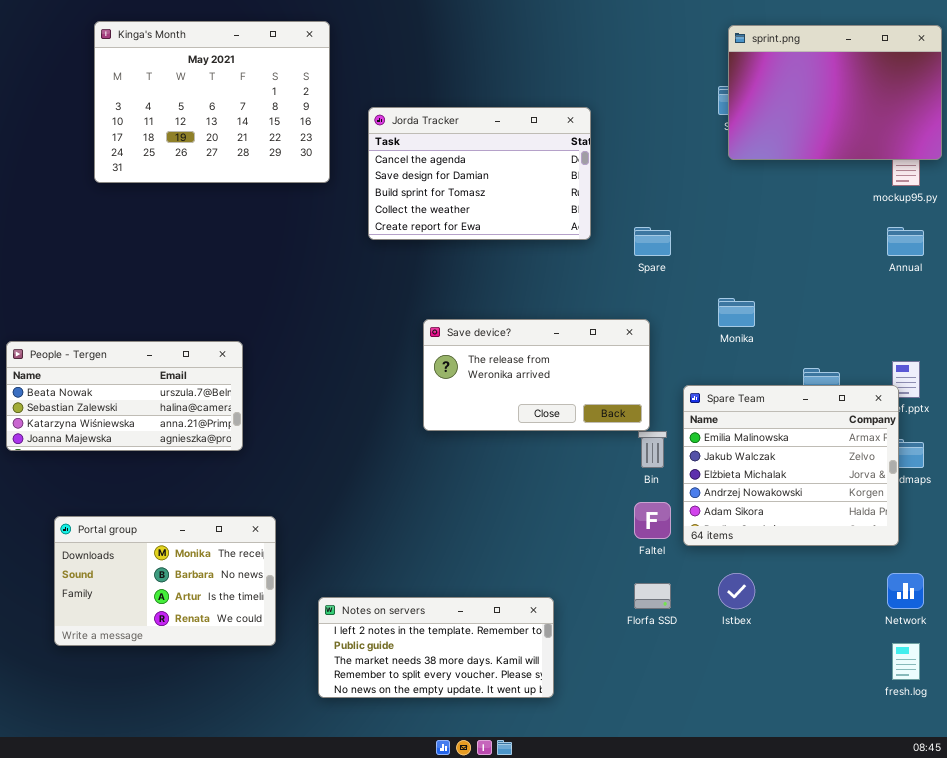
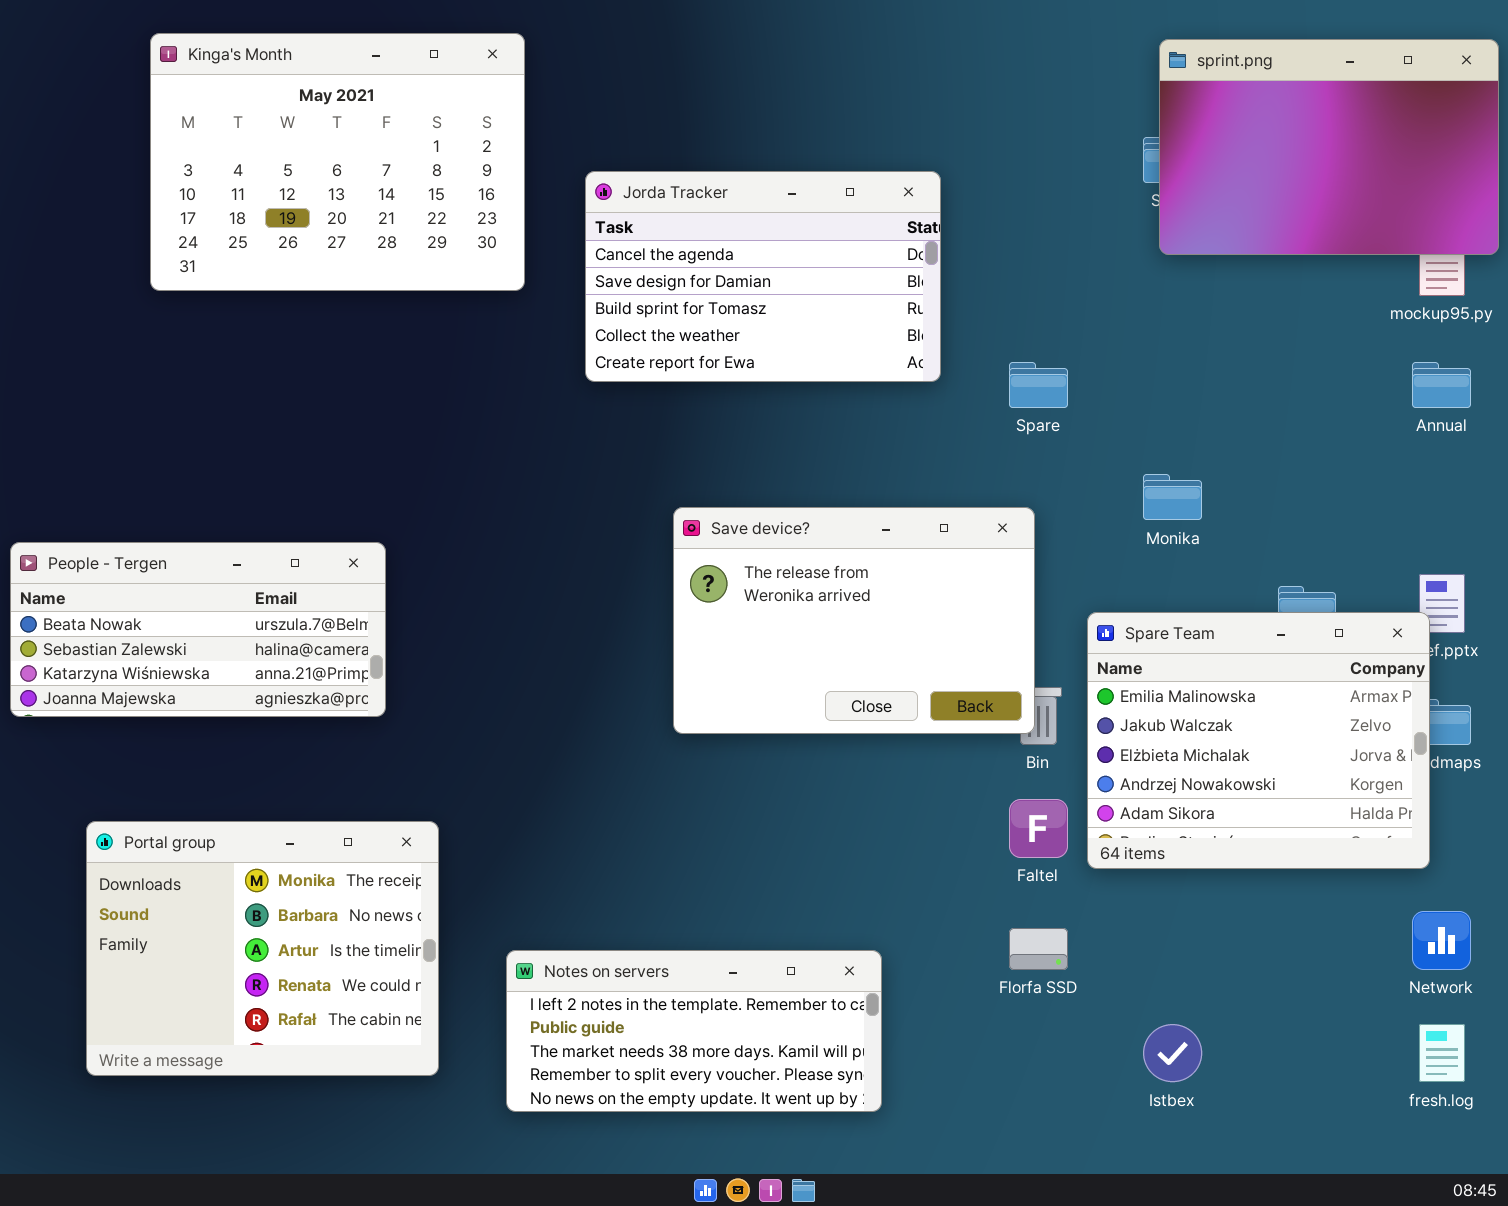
Save device?: [423,319,650,431] -> [673,507,1035,734], resized
Portal group: [54,516,276,646] -> [86,821,439,1076], resized
Istbex: [718,573,755,609] -> [1143,1024,1202,1082], moved

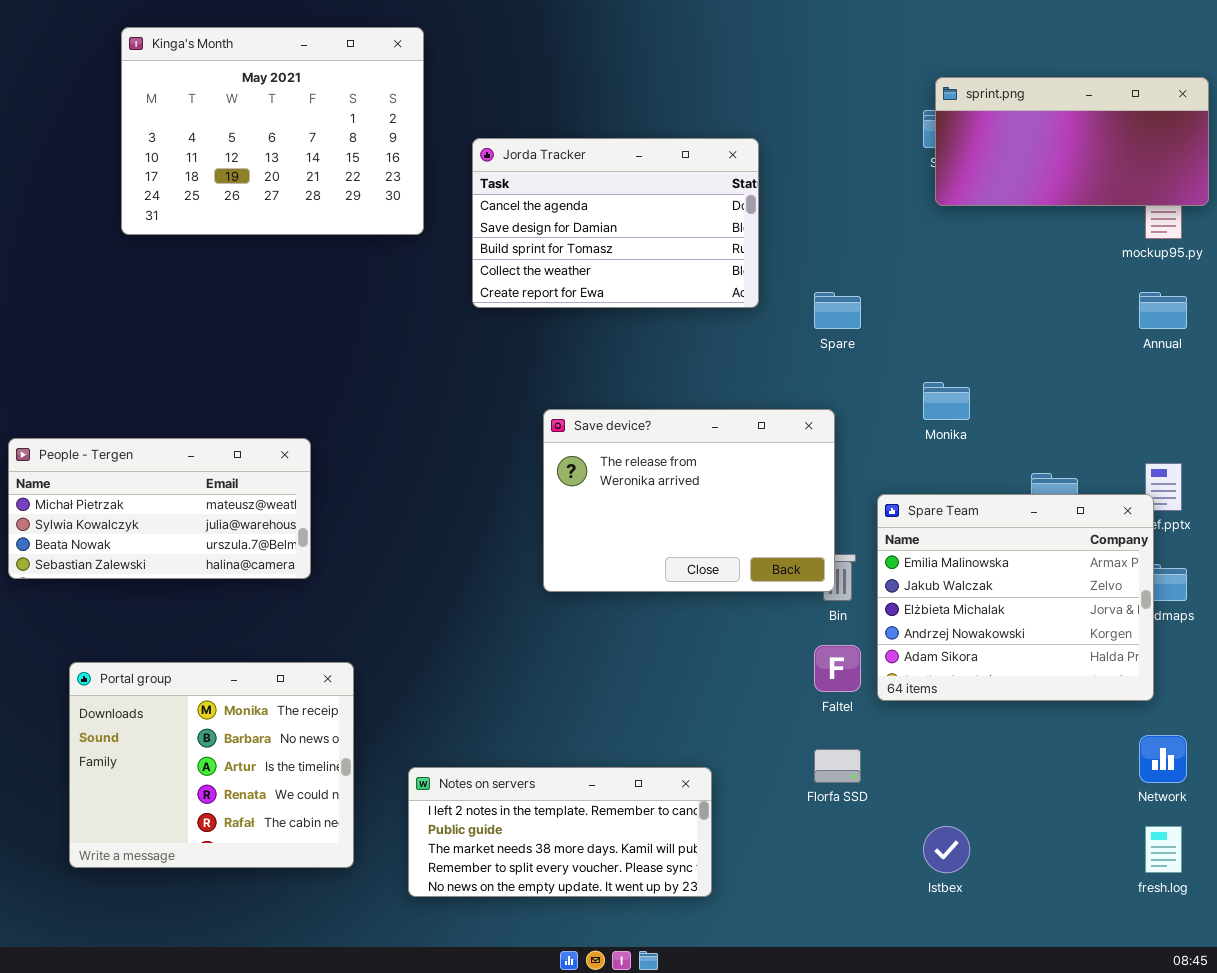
sprint.png: [1159,39,1499,255] -> [935,77,1209,206], resized
People - Tergen: [10,542,386,717] -> [8,438,311,579], scrolled up 2 rows

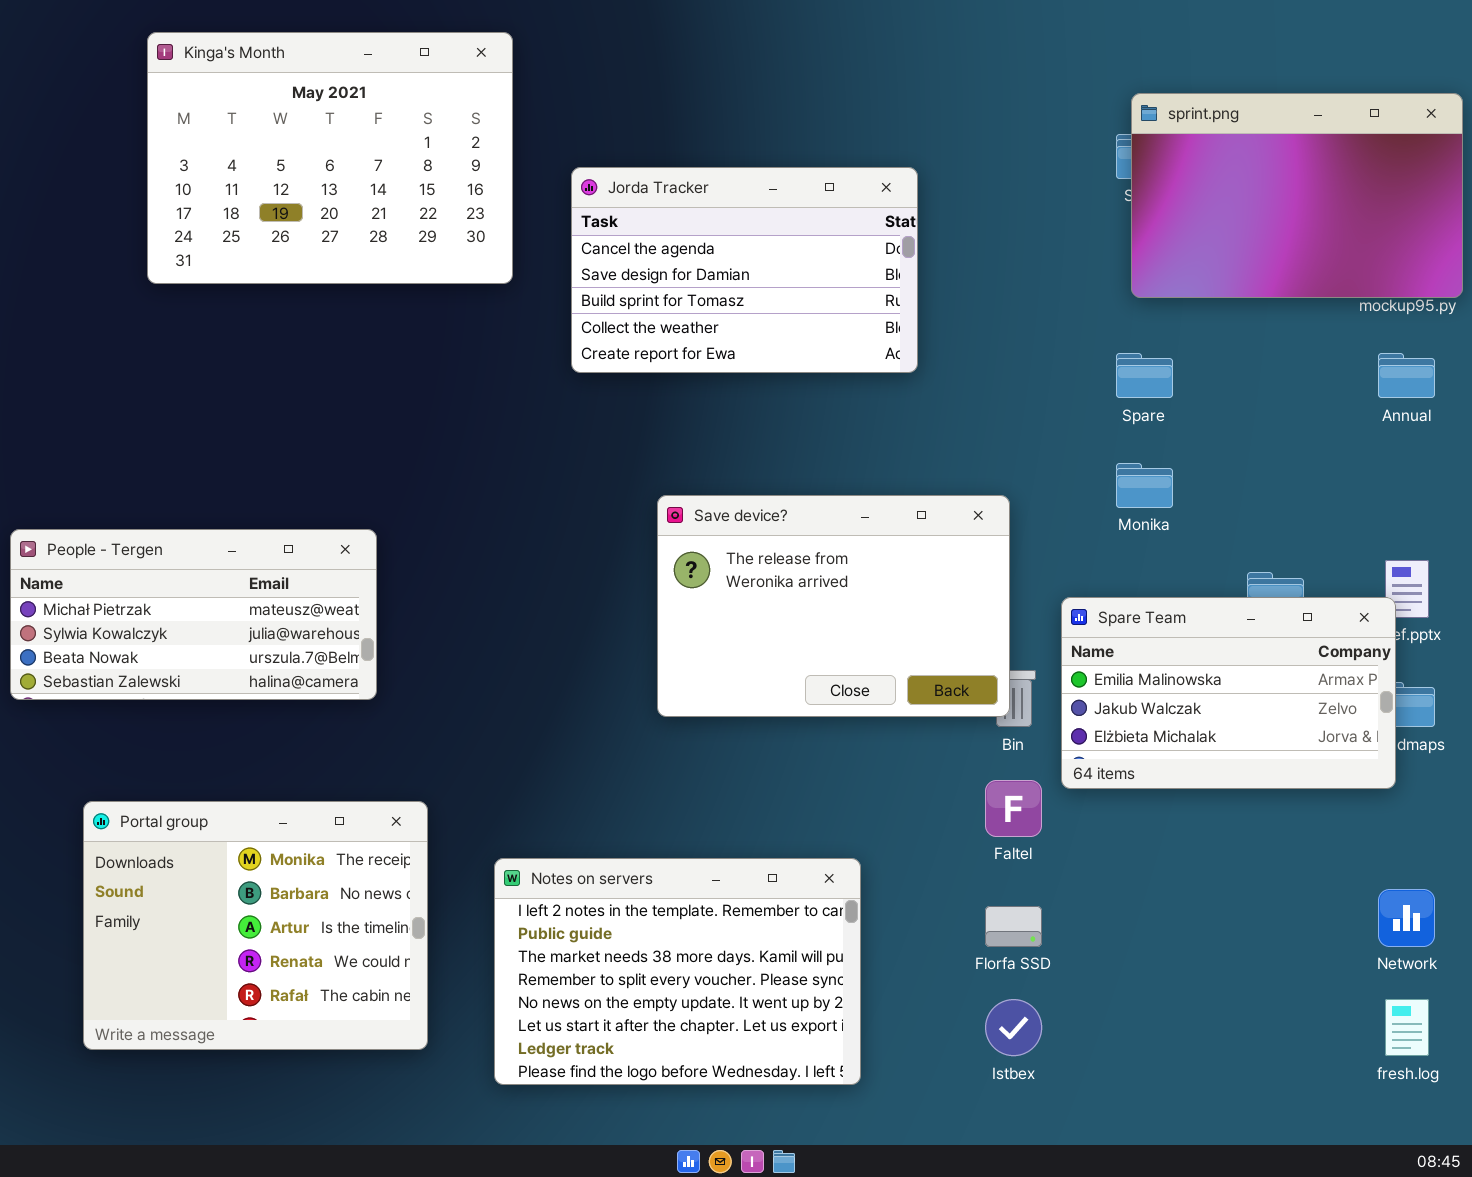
sprint.png: [935,77,1209,206] -> [1131,93,1463,298], resized
Spare: [814,292,861,329] -> [1116,353,1173,398], moved
Spare Team: [877,494,1154,701] -> [1061,597,1396,789], resized
Notes on servers: [408,767,712,897] -> [494,858,861,1085], resized
Istbex: [923,826,970,873] -> [985,999,1042,1056], moved

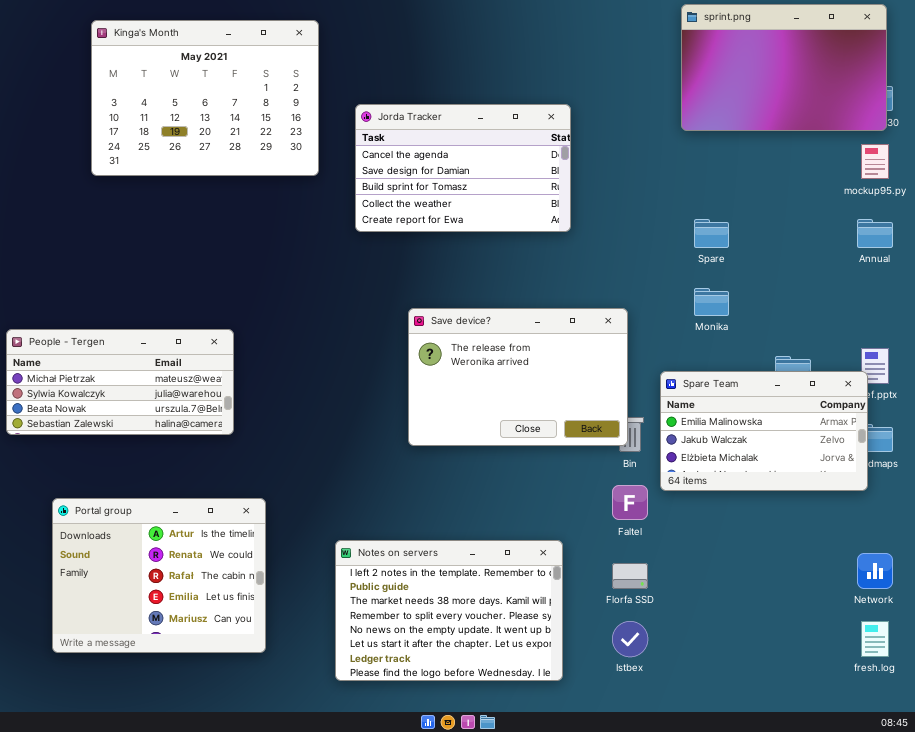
sprint.png: [1131,93,1463,298] -> [681,4,887,131], moved
Portal group: [83,801,428,1050] -> [52,498,266,653], scrolled down 2 rows
Notes on servers: [494,858,861,1085] -> [335,540,563,681], moved

